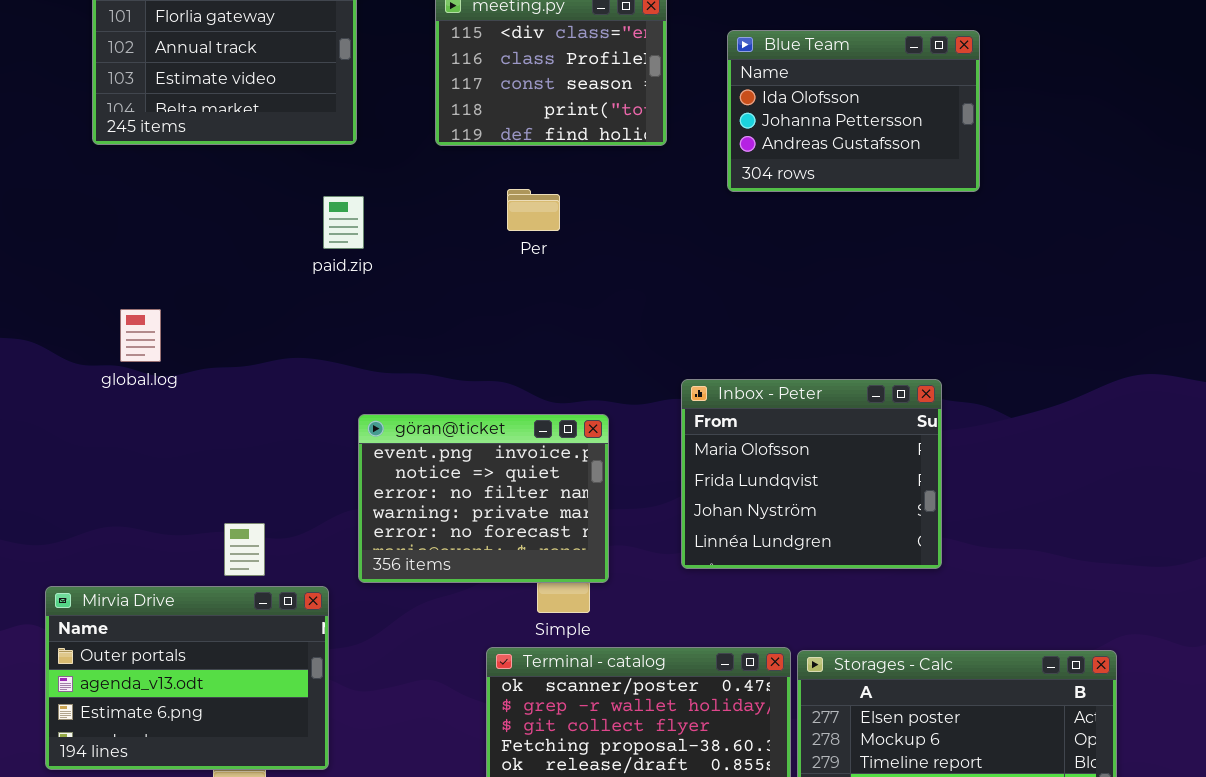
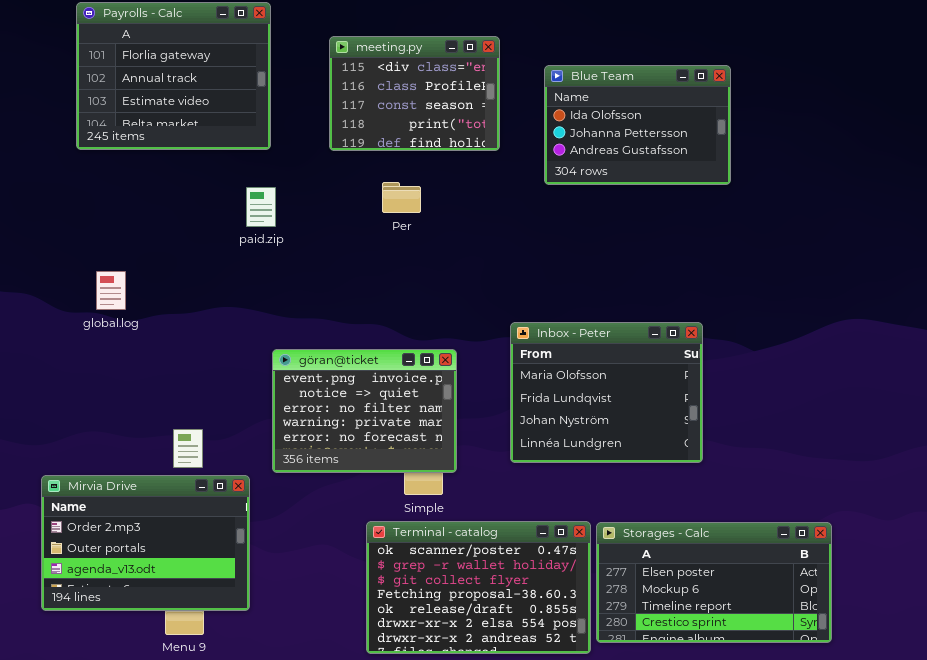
Mirvia Drive: [45,586,329,770] -> [41,475,250,611], scrolled up 1 row

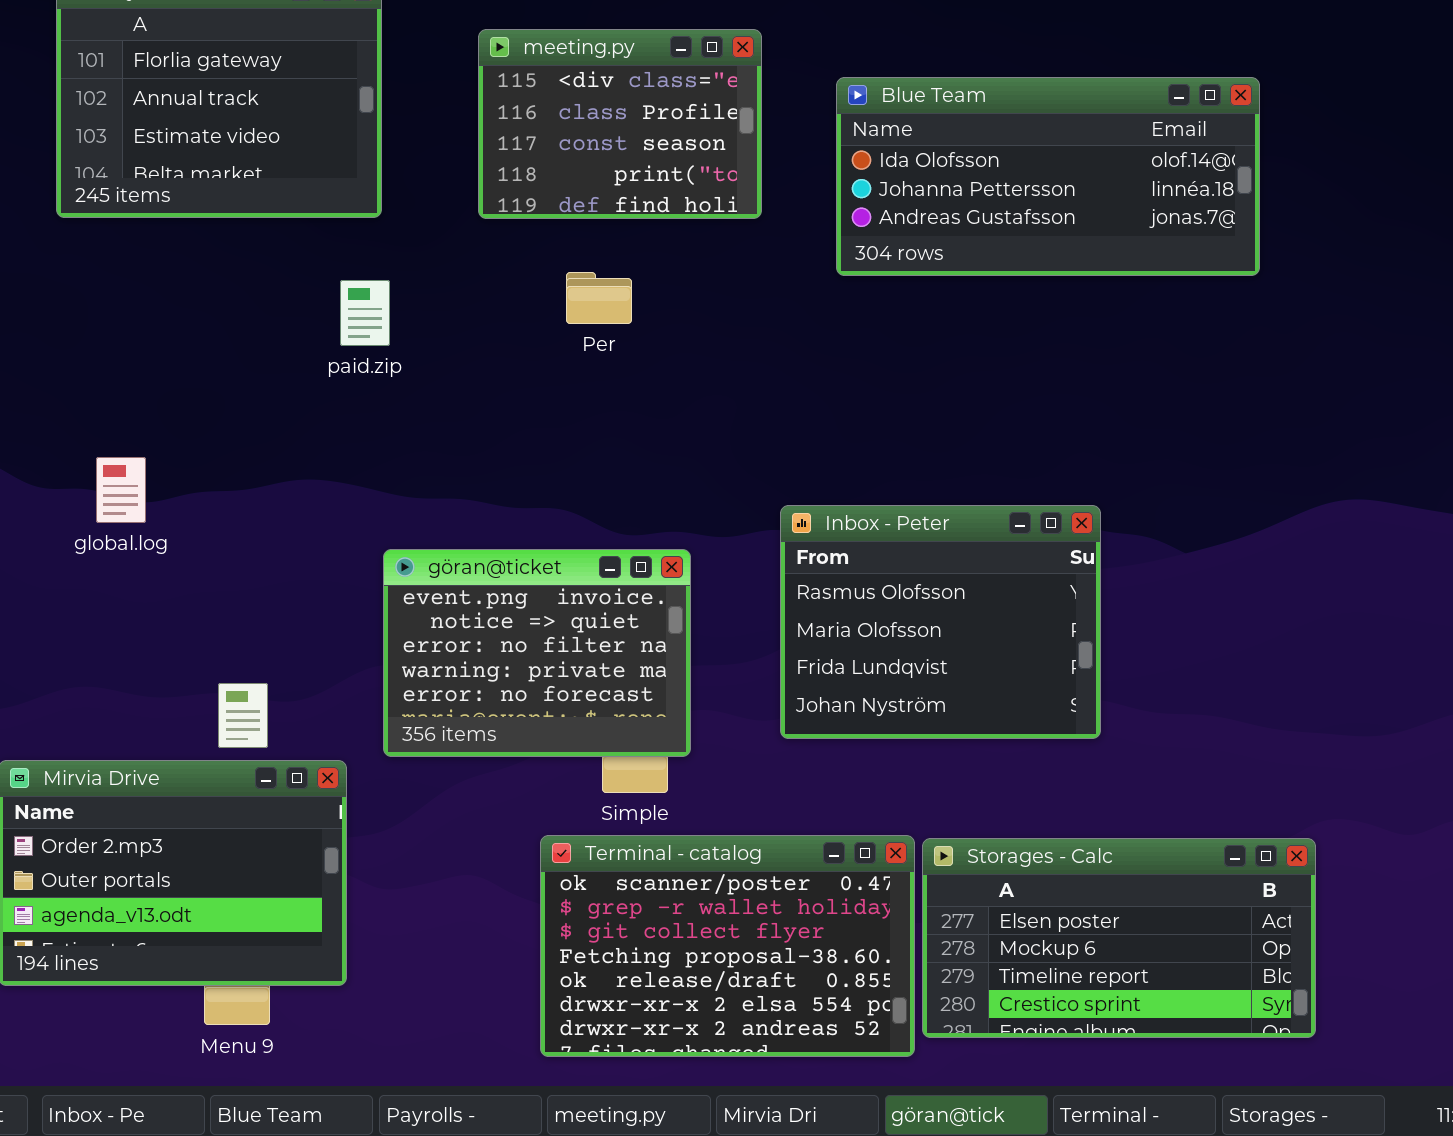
Blue Team: [544,65,731,185] -> [836,77,1260,276], resized
global.log: [96,271,126,310] -> [96,457,146,523], moved
Inbox - Peter: [510,322,703,463] -> [780,505,1101,739], scrolled up 1 row

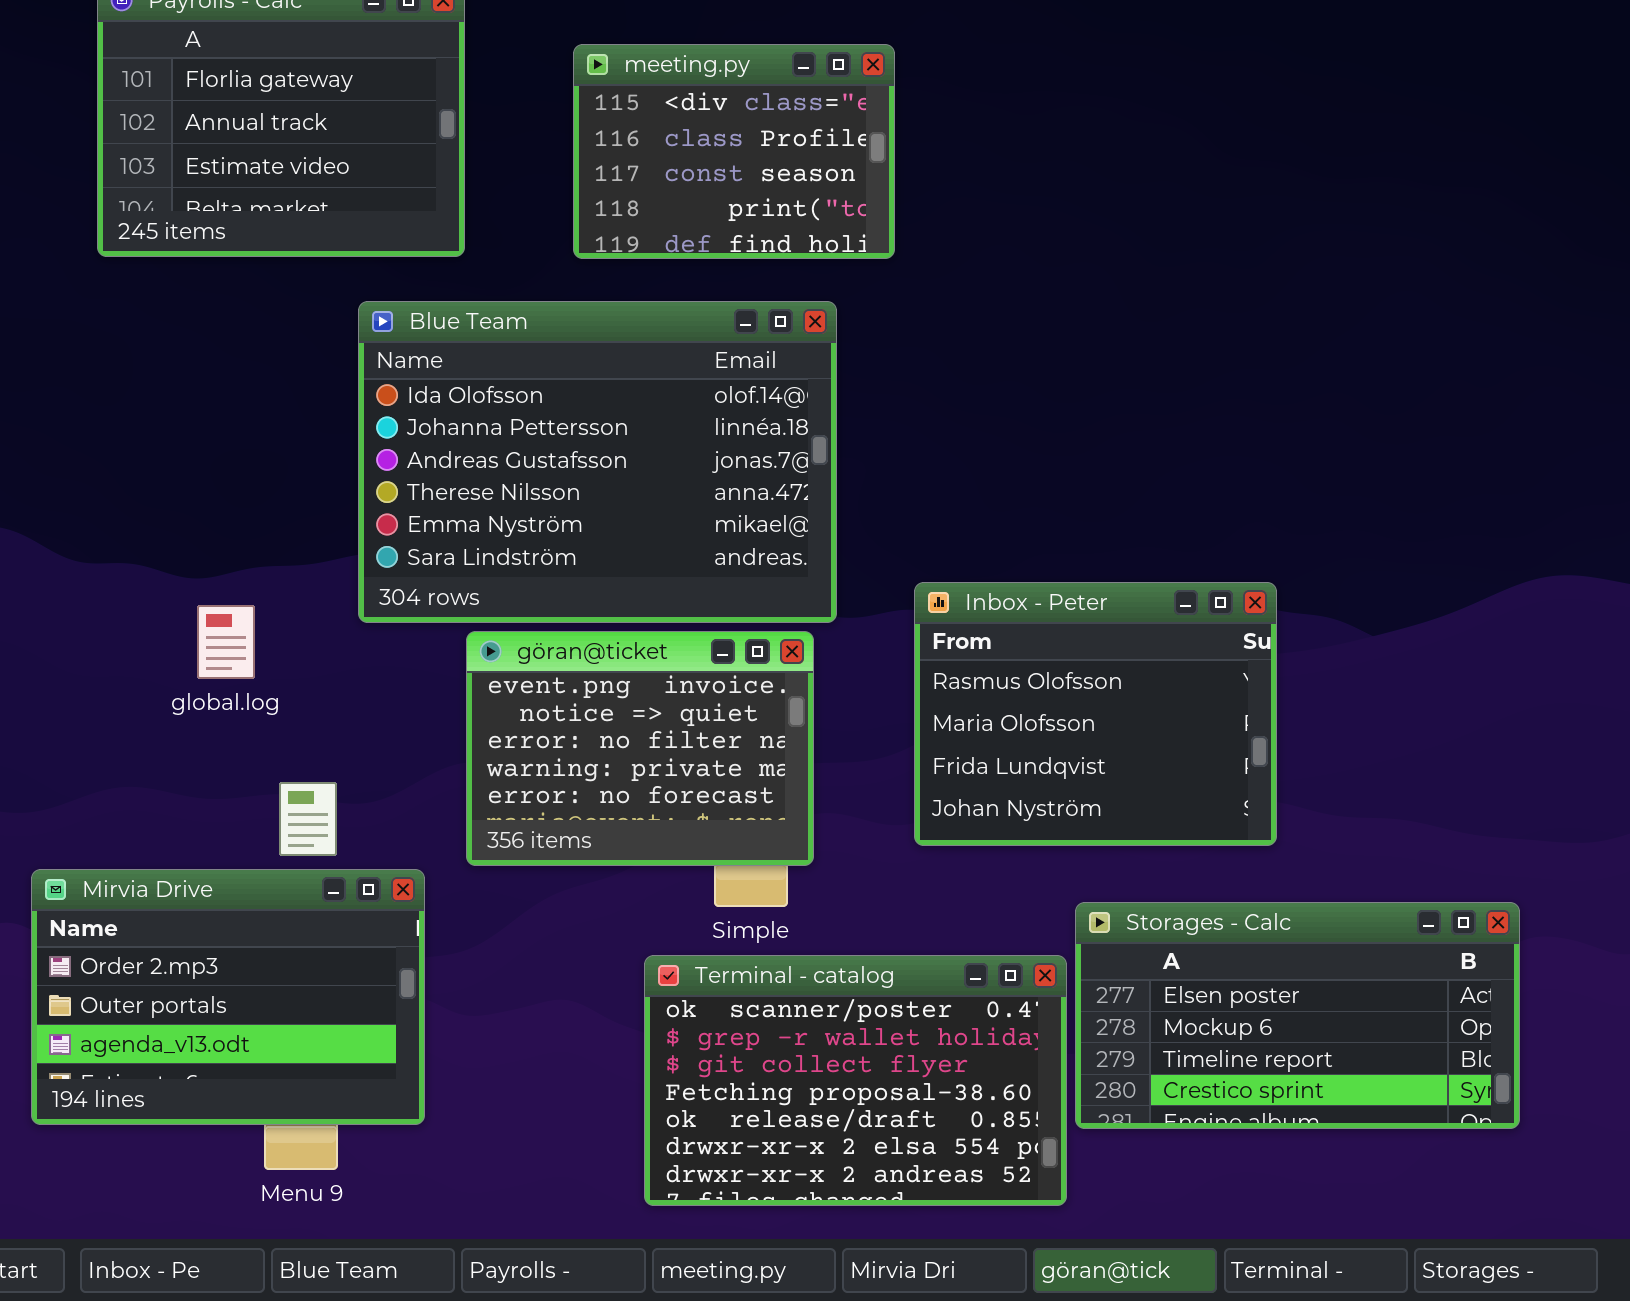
Blue Team: [836,77,1260,276] -> [358,301,837,623], moved, resized
global.log: [96,457,146,523] -> [197,605,255,679], moved
Storages - Calc: [922,838,1316,1038] -> [1075,902,1520,1129], moved

